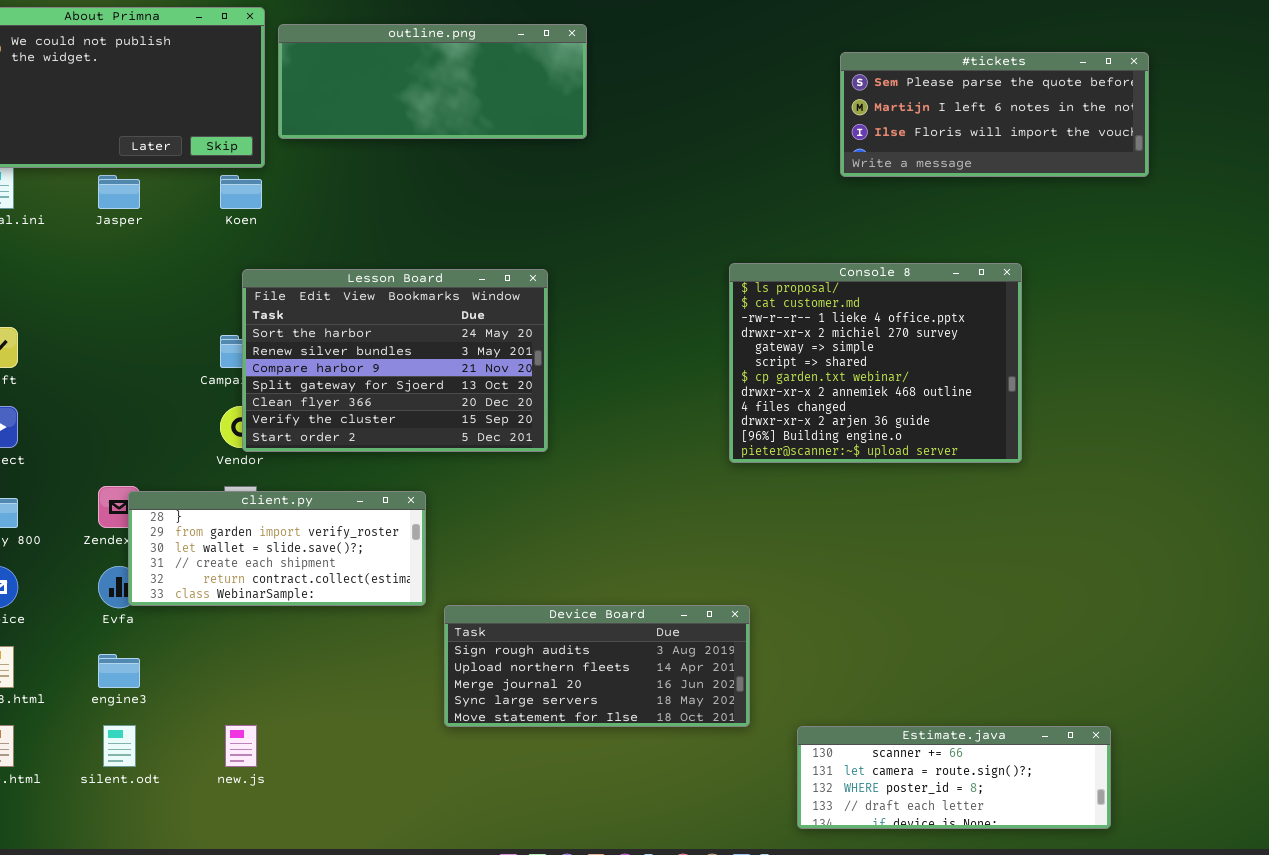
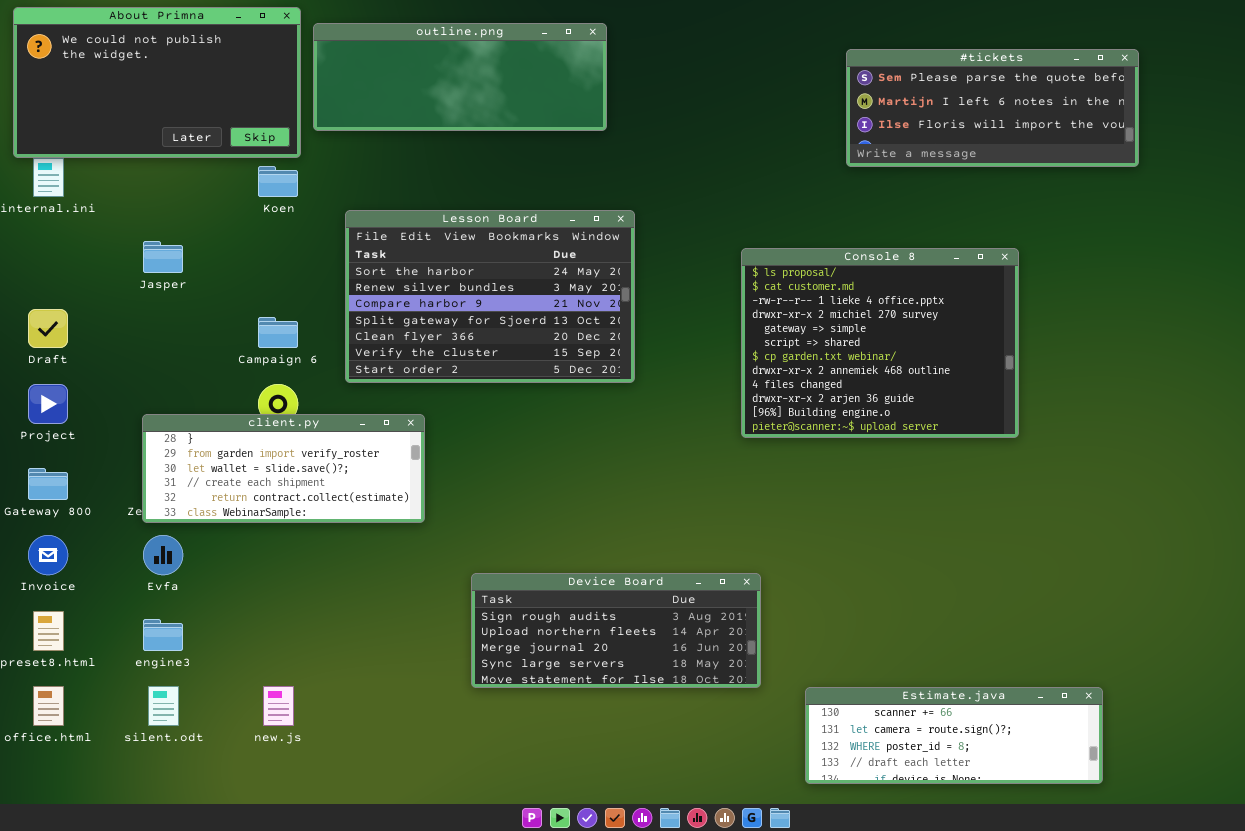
Jasper: [98,175,140,209] -> [143,241,183,273], moved
Lesson Board: [242,269,548,452] -> [345,210,635,383], moved
client.py: [128,491,426,606] -> [142,414,425,523], moved

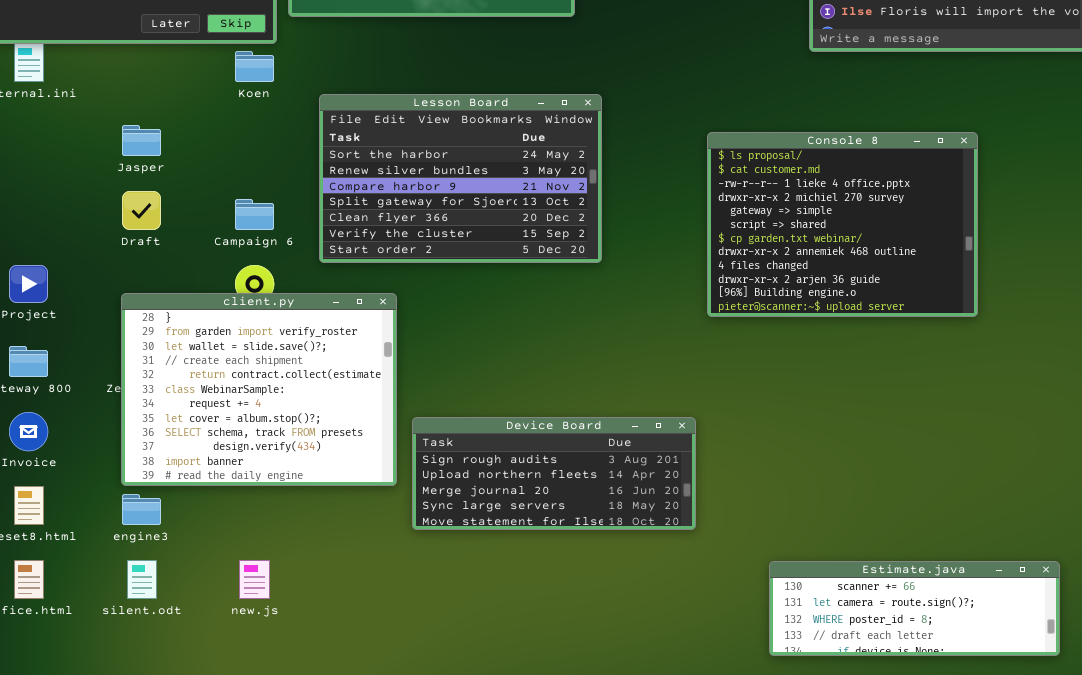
Draft: [28,309,68,348] -> [122,191,161,230], moved
client.py: [142,414,425,523] -> [121,293,397,486], resized
Device Board: [471,573,761,688] -> [412,417,696,530], moved

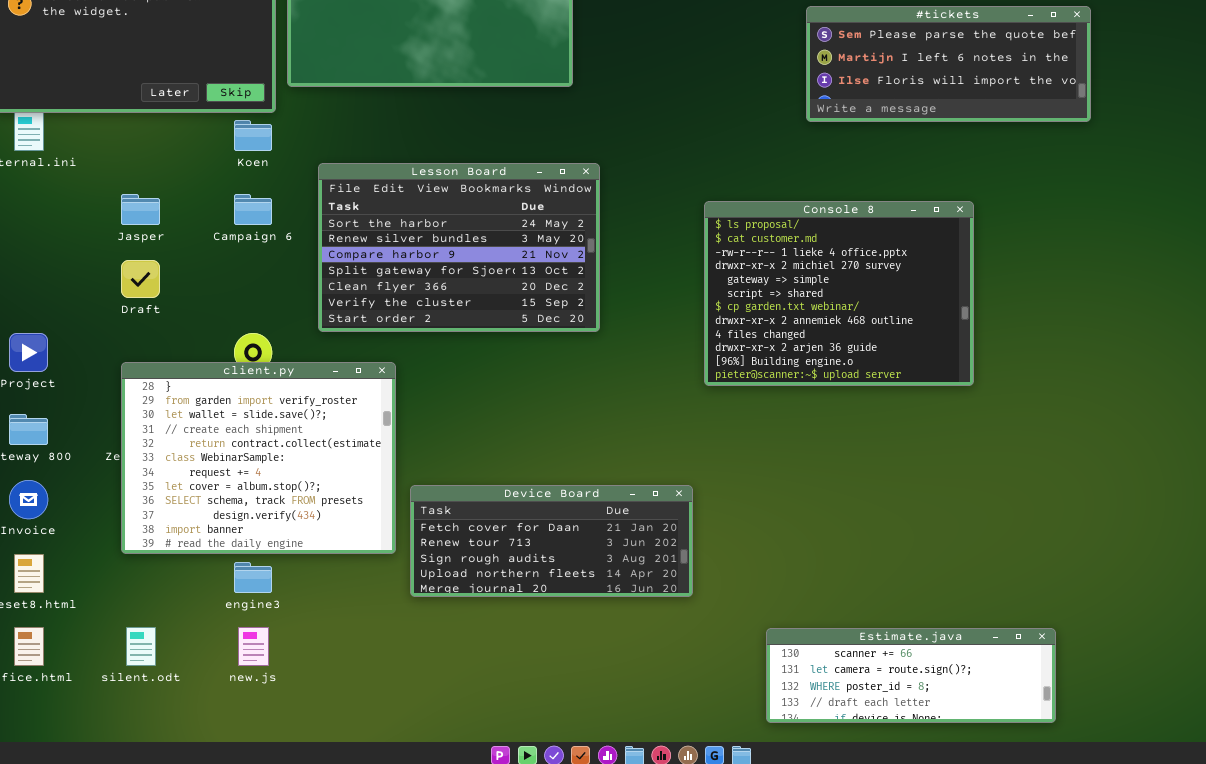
Campaign 6: [235,199,274,230] -> [234,194,272,225], moved
Device Board: [412,417,696,530] -> [410,485,693,597], scrolled up 2 rows
engine3: [122,494,161,525] -> [234,562,272,593], moved

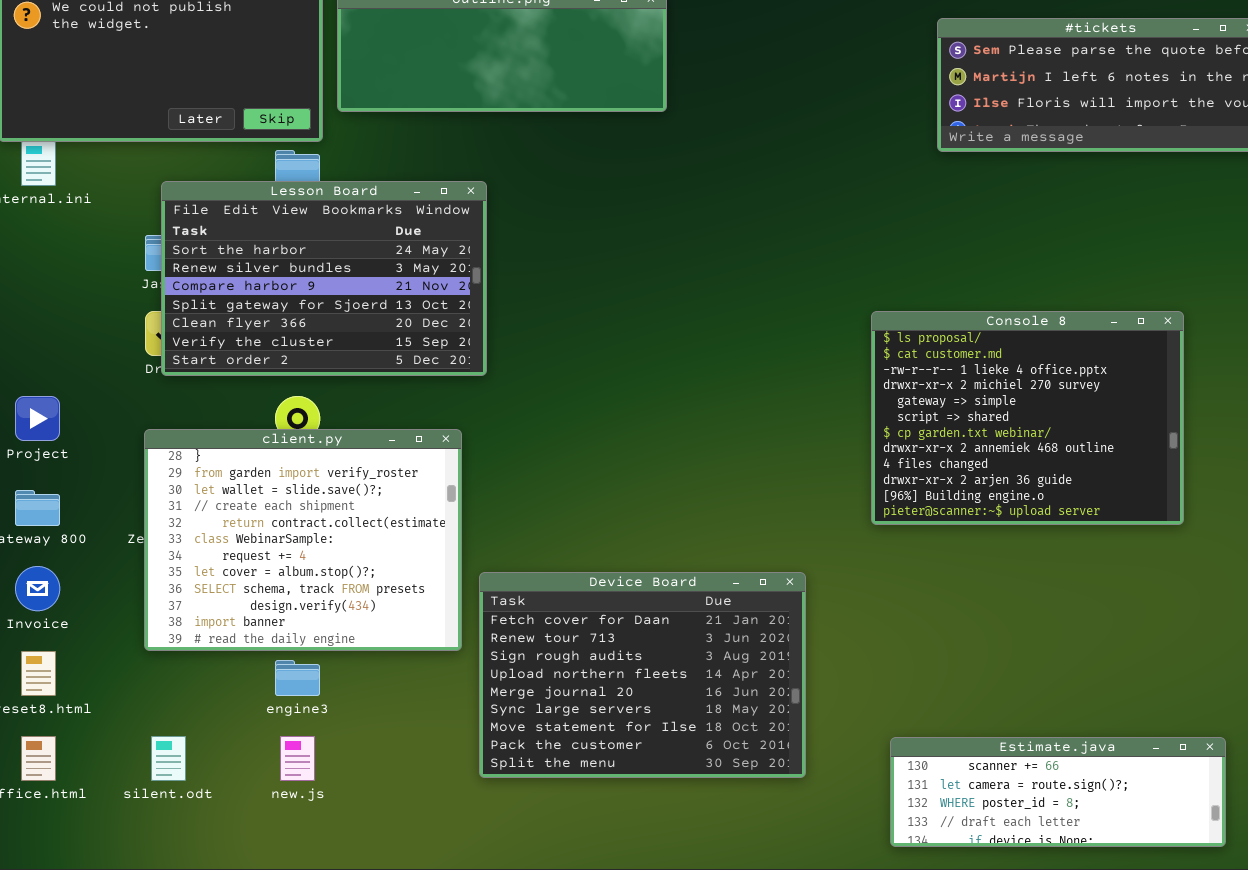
Lesson Board: [318,163,600,332] -> [161,181,487,376], moved
Console 8: [704,201,974,386] -> [871,311,1184,525], moved
Device Board: [410,485,693,597] -> [479,572,806,778], resized

